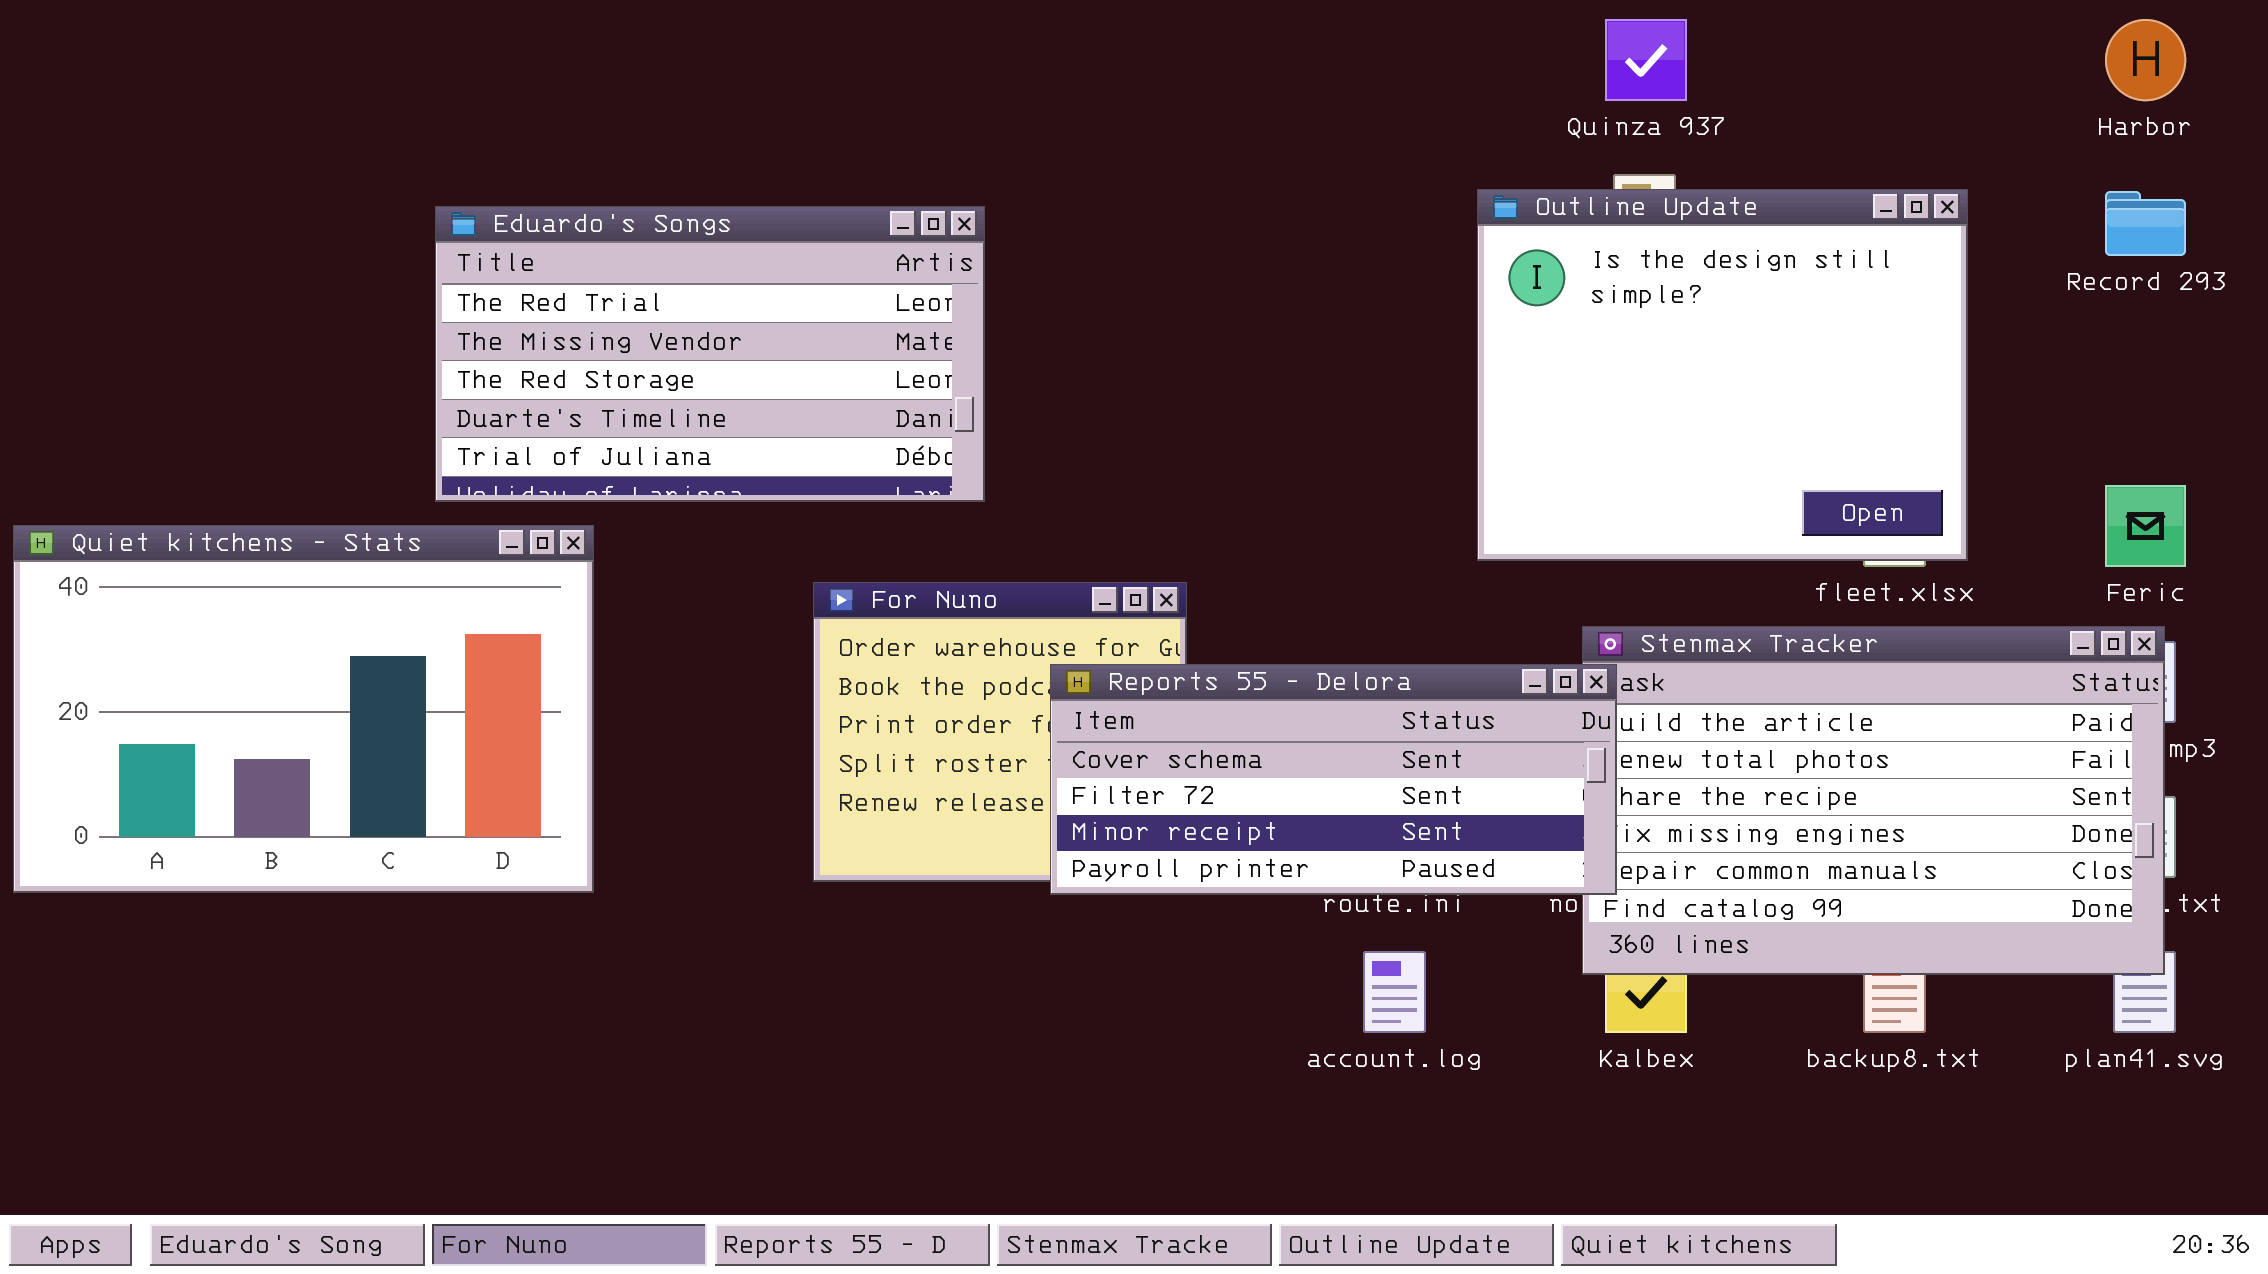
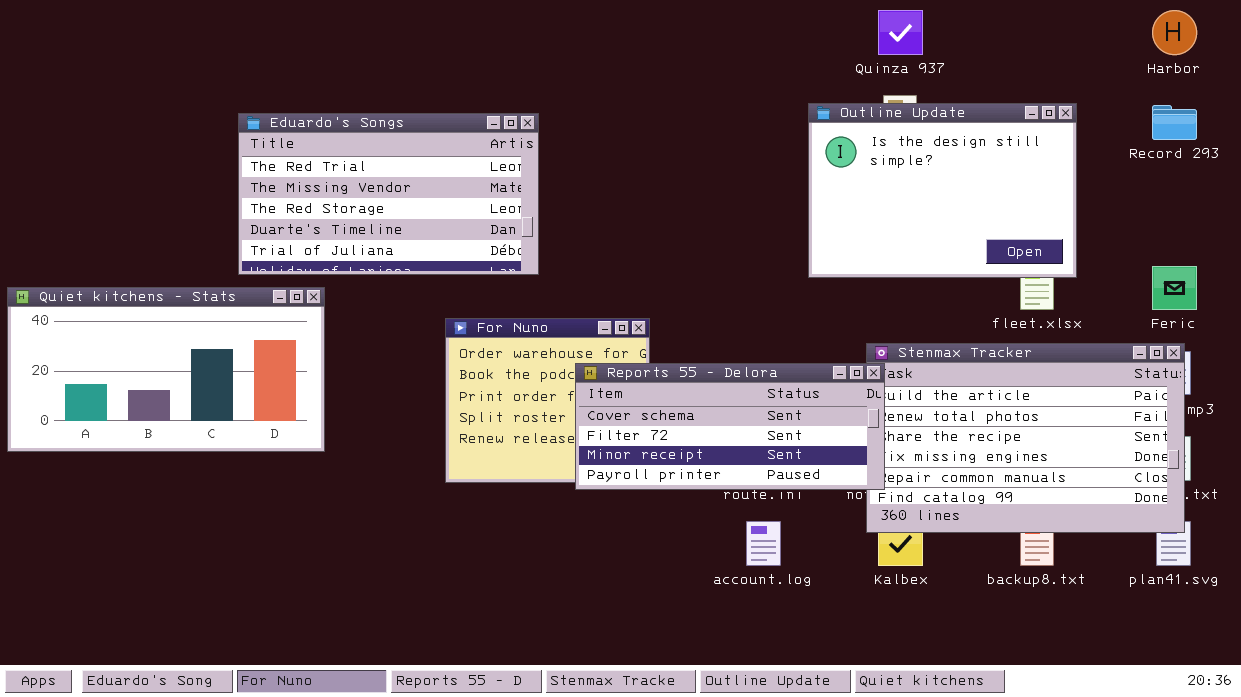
Outline Update: [1477,189,1968,561] -> [808,103,1077,278], resized
Quiet kitchens - Stats: [13,525,594,893] -> [7,287,325,452], resized

